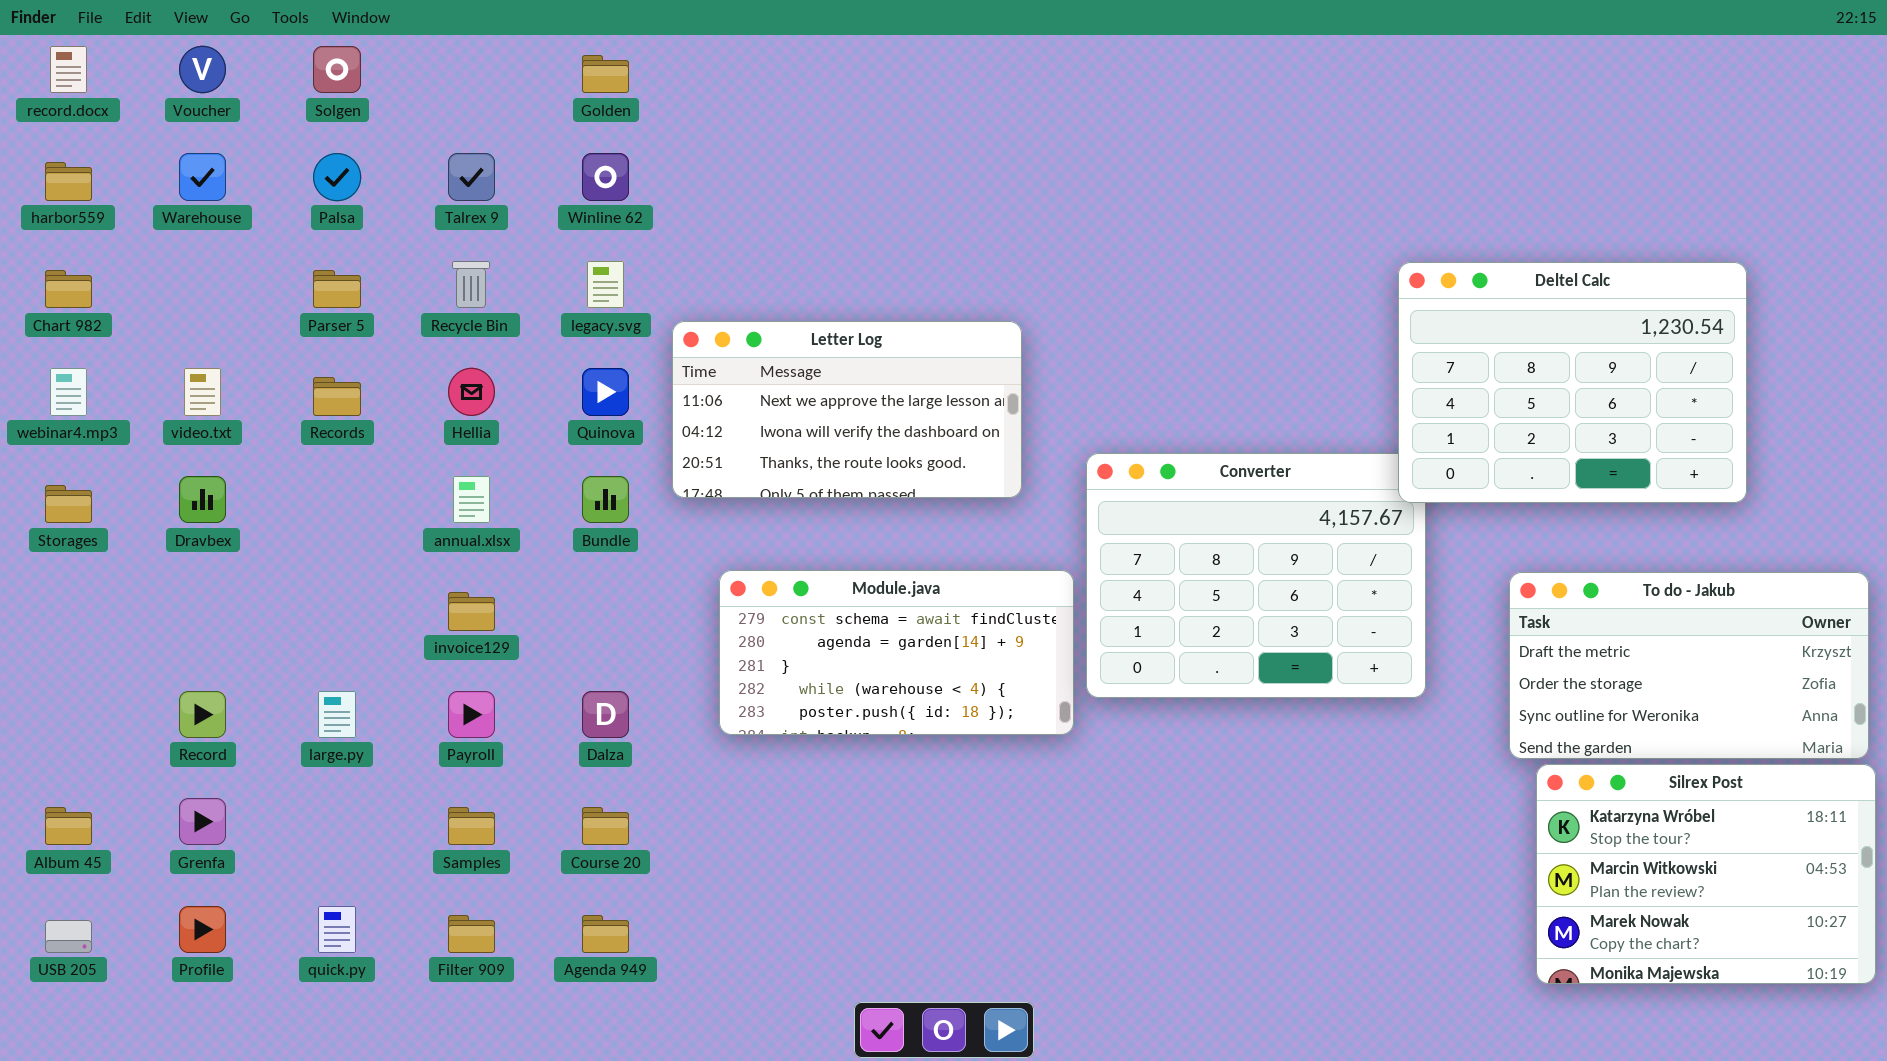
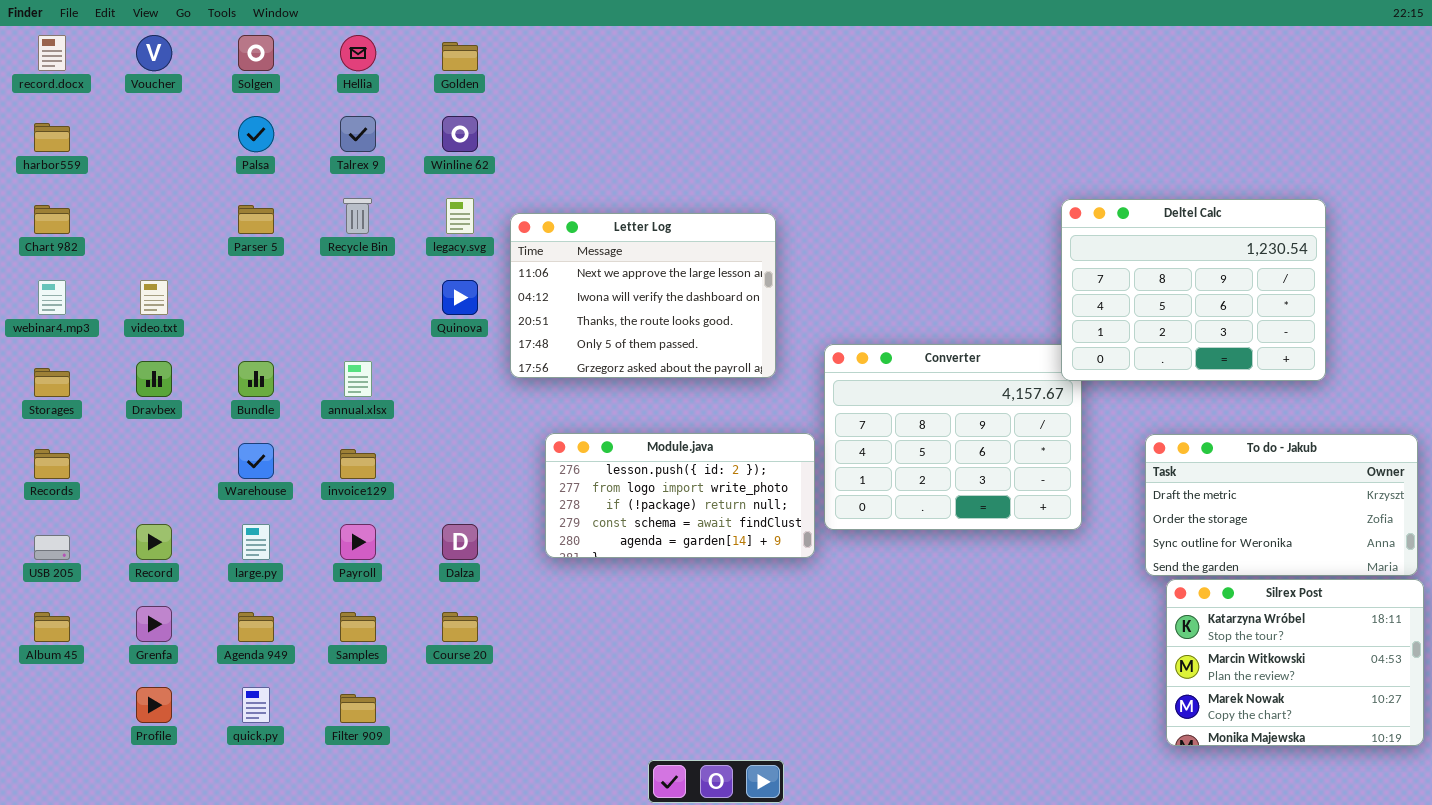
Warehouse: [179,153,226,201] -> [238,443,274,479], moved
Letter Log: [672,321,1022,498] -> [510,213,776,378], resized
Hellia: [448,368,495,416] -> [340,35,376,71], moved
Records: [313,377,361,416] -> [34,449,70,479], moved
Bundle: [582,476,629,523] -> [238,361,274,397], moved
Module.java: [719,570,1074,735] -> [545,433,815,558], scrolled up 3 rows
Agenda 949: [582,915,629,953] -> [238,612,274,642], moved
USB 205: [45,920,92,953] -> [34,535,70,560], moved

